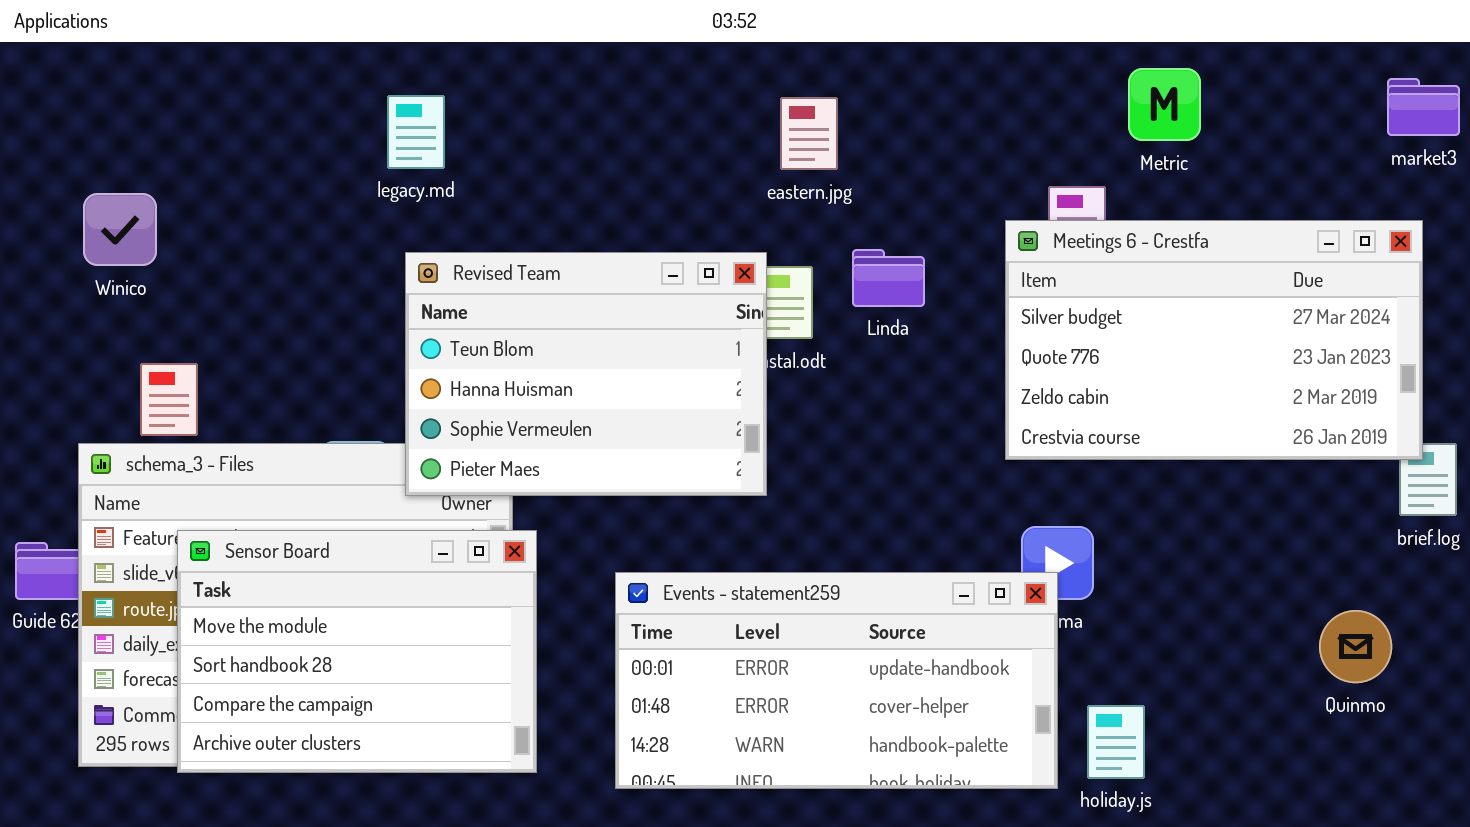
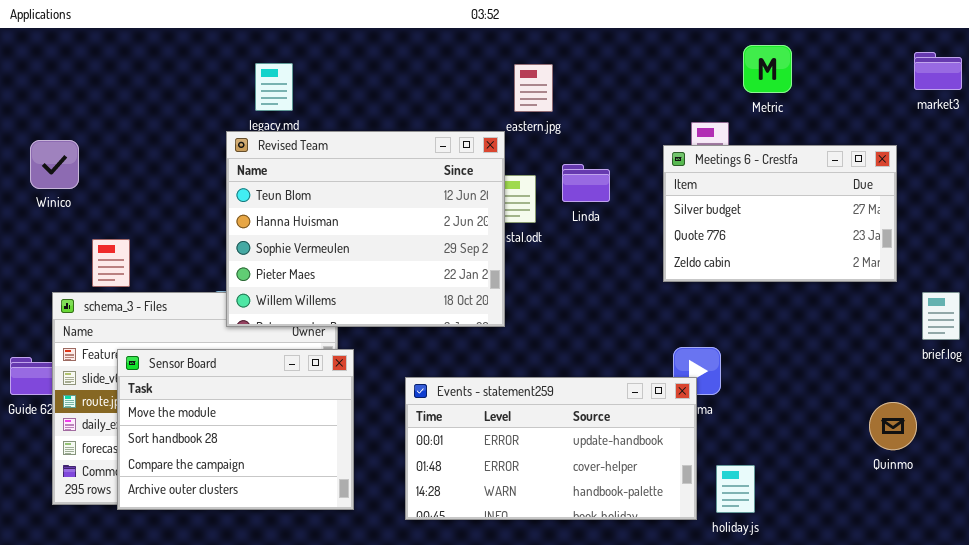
Winico: [83,193,157,266] -> [30,140,79,189], moved
Meetings 6 - Crestfa: [1005,220,1423,460] -> [663,145,897,282], resized
Revised Team: [405,252,767,496] -> [226,131,505,327], resized

